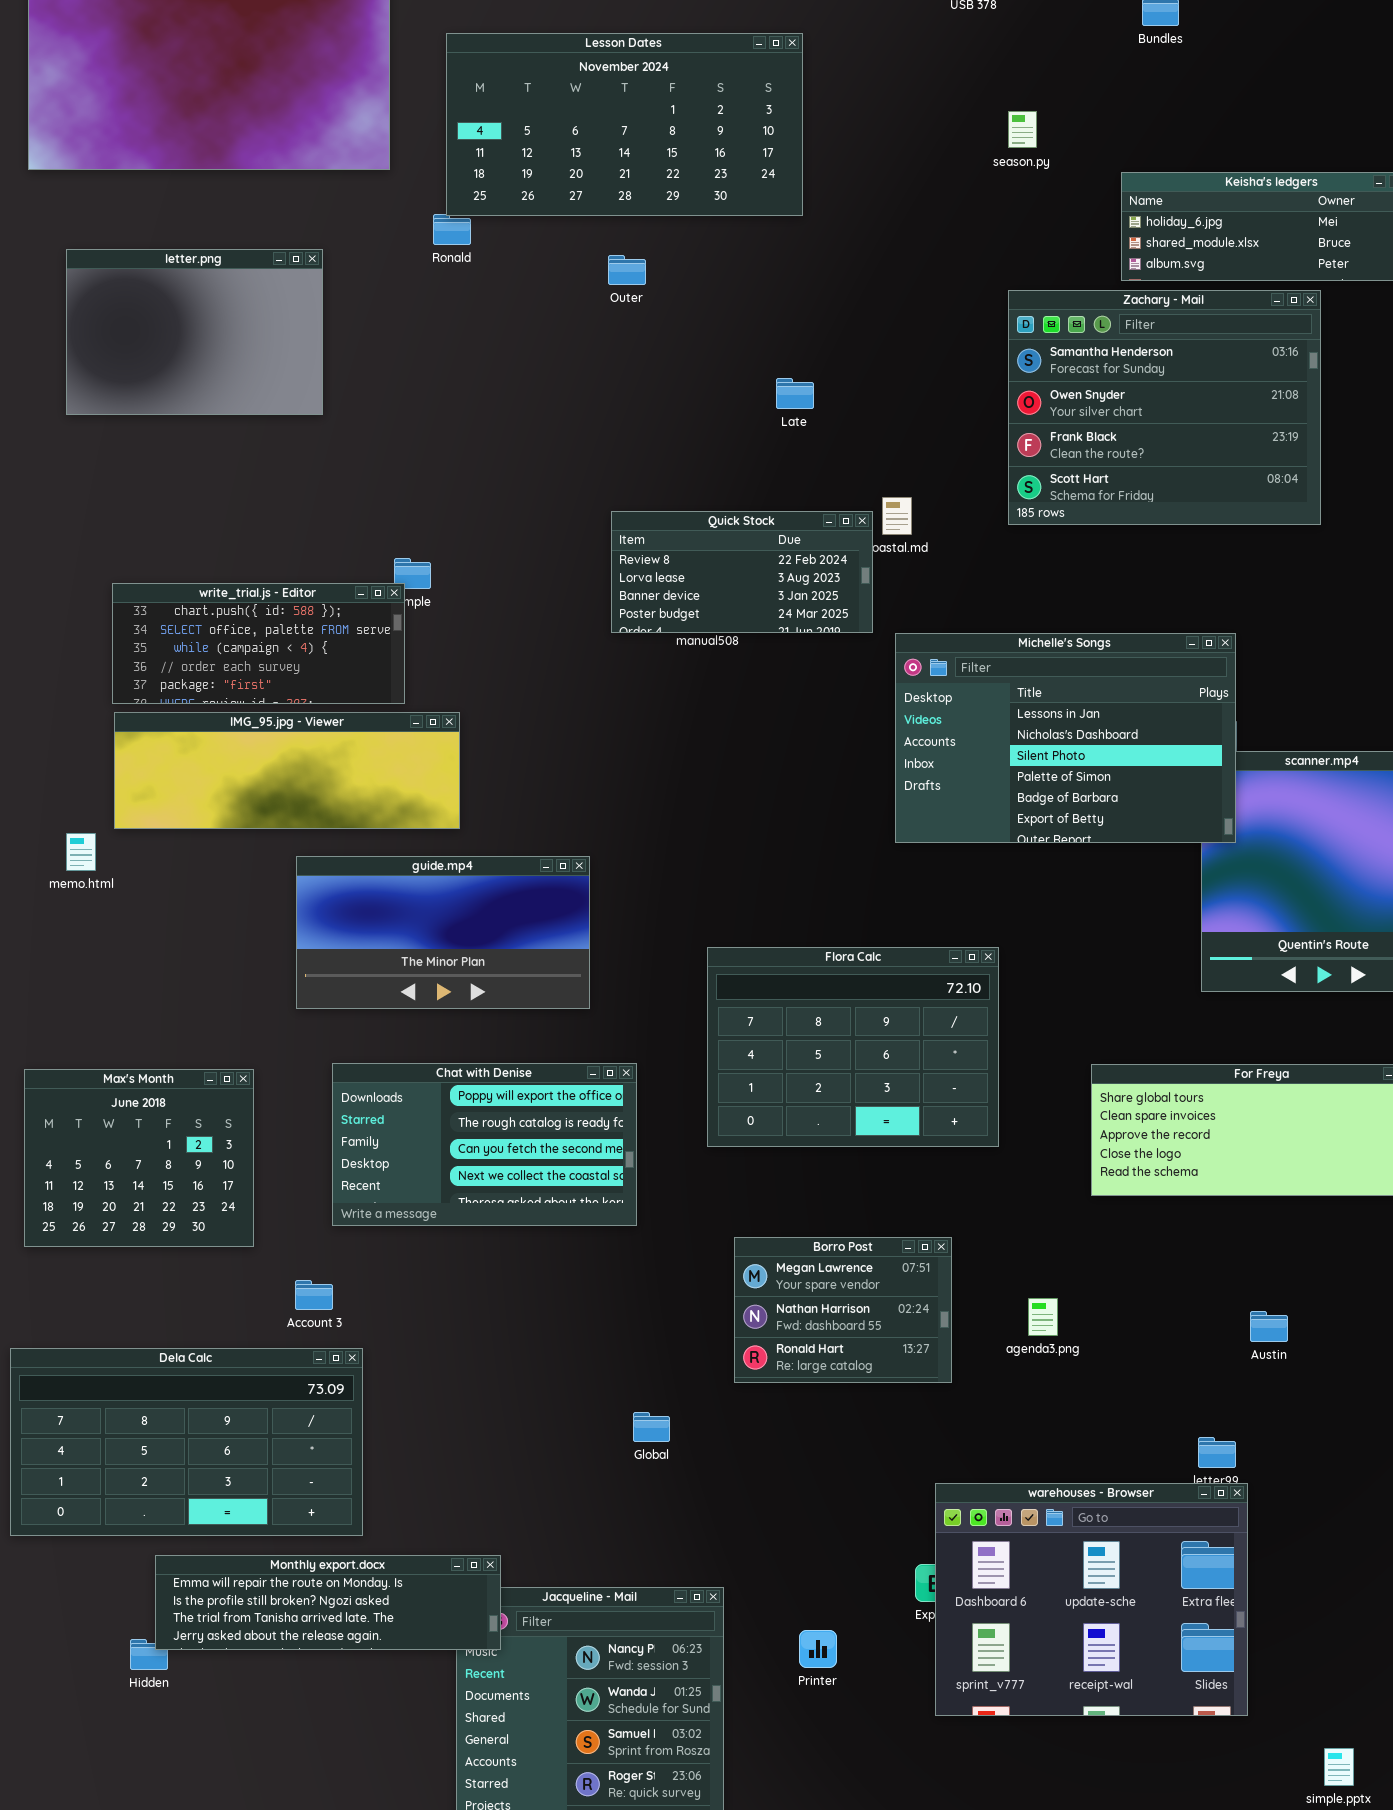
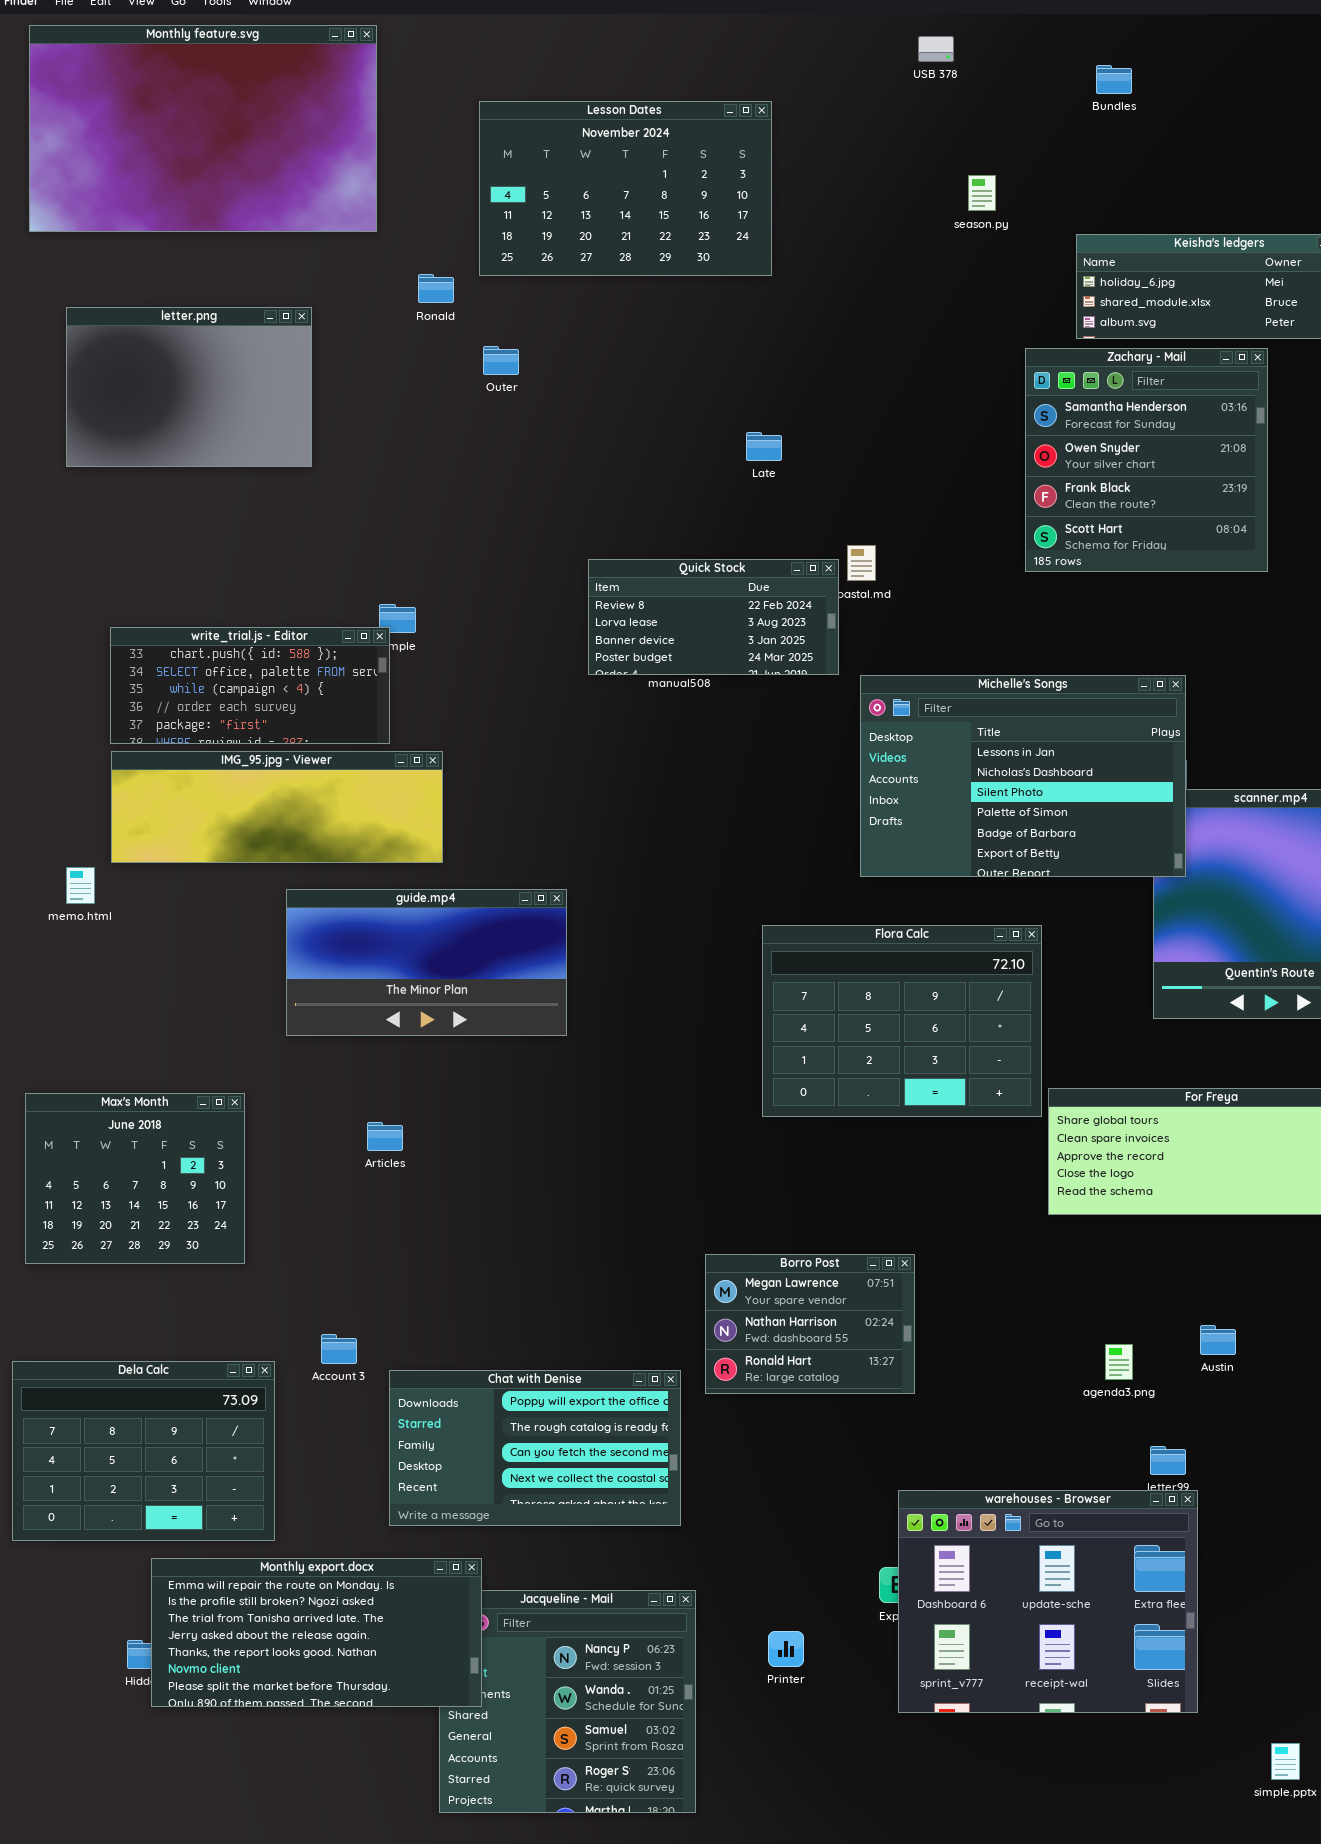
Lesson Dates: [446,33,803,216] -> [479,101,772,276], resized
Outer: [608,255,646,285] -> [483,346,519,375], moved
Zachary - Mail: [1008,290,1321,525] -> [1025,348,1268,572], resized
Flora Calc: [707,947,999,1147] -> [762,925,1042,1117], moved
Chat with Denise: [332,1063,637,1226] -> [389,1370,681,1526], moved
Account 3: [295,1280,333,1310] -> [321,1334,357,1364], moved
agenda3.png: [1028,1298,1058,1336] -> [1105,1344,1133,1380], moved
Dela Calc: [10,1348,363,1536] -> [12,1361,275,1541], resized
Monthly export.docx: [155,1555,501,1650] -> [151,1558,482,1707], resized

